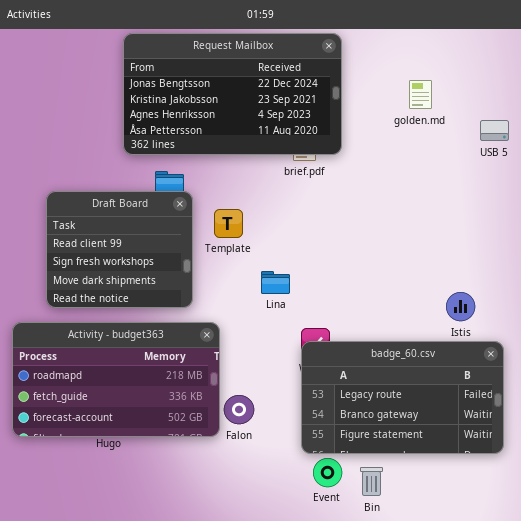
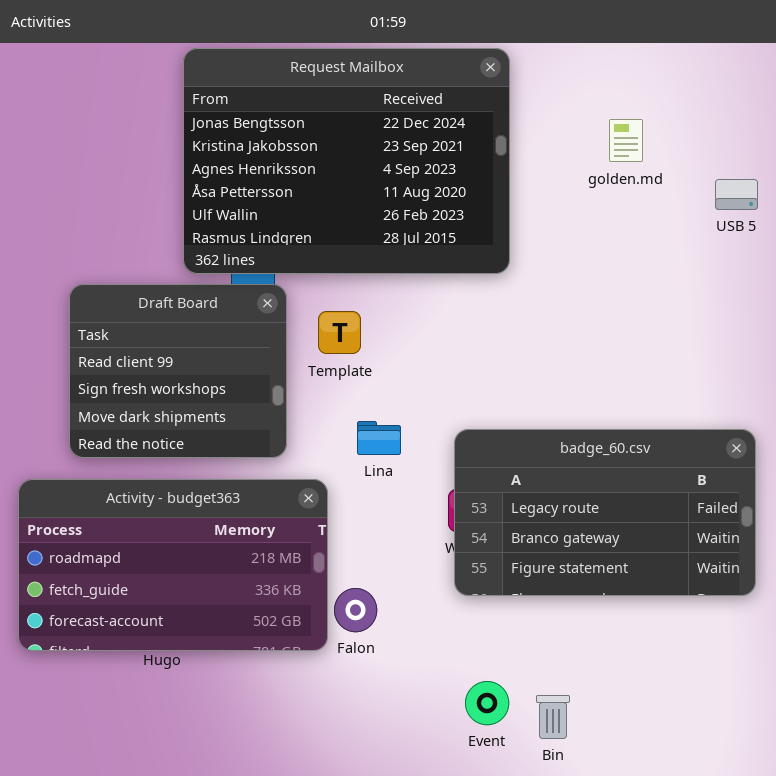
Request Mailbox: [123,33,342,155] -> [183,48,510,274], resized
Lina: [261,271,290,294] -> [357,421,401,455], moved
badge_60.csv: [301,341,504,454] -> [454,429,756,596], moved

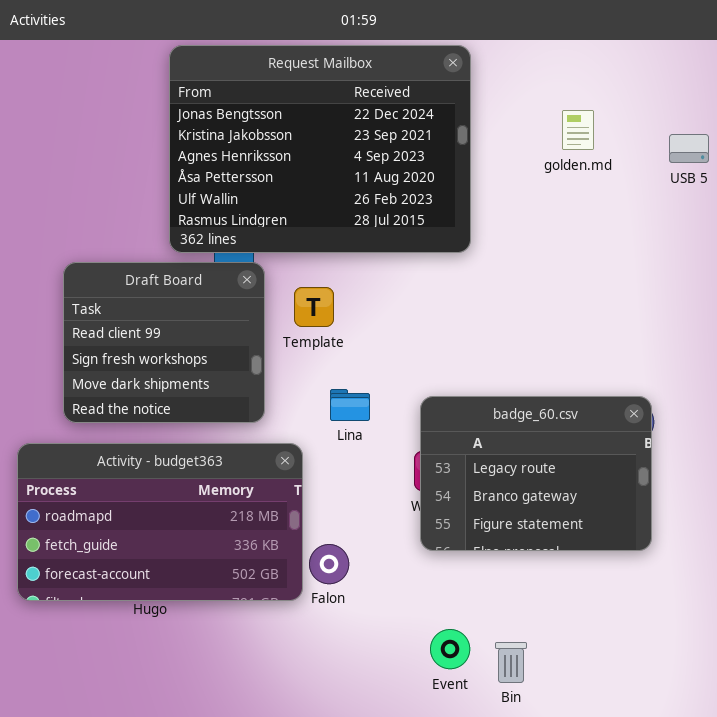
USB 5: [715,179,758,210] -> [669,134,709,163], moved
badge_60.csv: [454,429,756,596] -> [420,396,652,551], resized

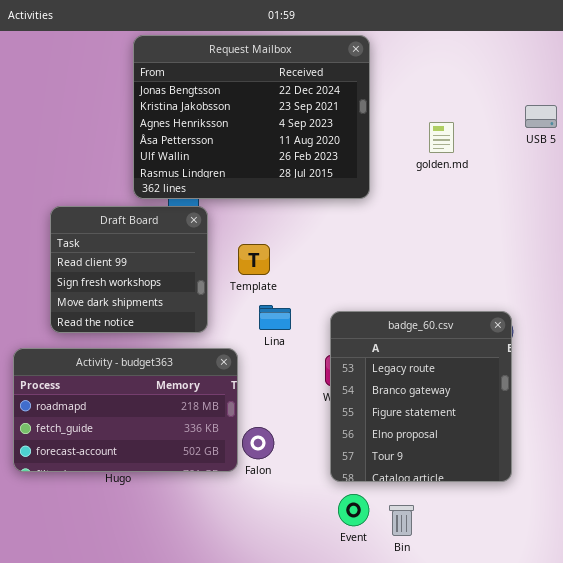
golden.md: [562,110,594,150] -> [429,122,454,153], moved
Template: [294,287,334,327] -> [238,244,270,275], moved
badge_60.csv: [420,396,652,551] -> [330,311,512,482], resized

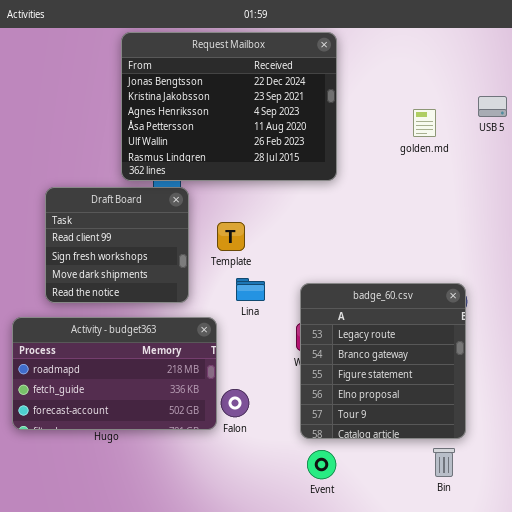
golden.md: [429,122,454,153] -> [413,109,436,137], moved
Bin: [389,505,414,536] -> [433,448,455,477], moved

